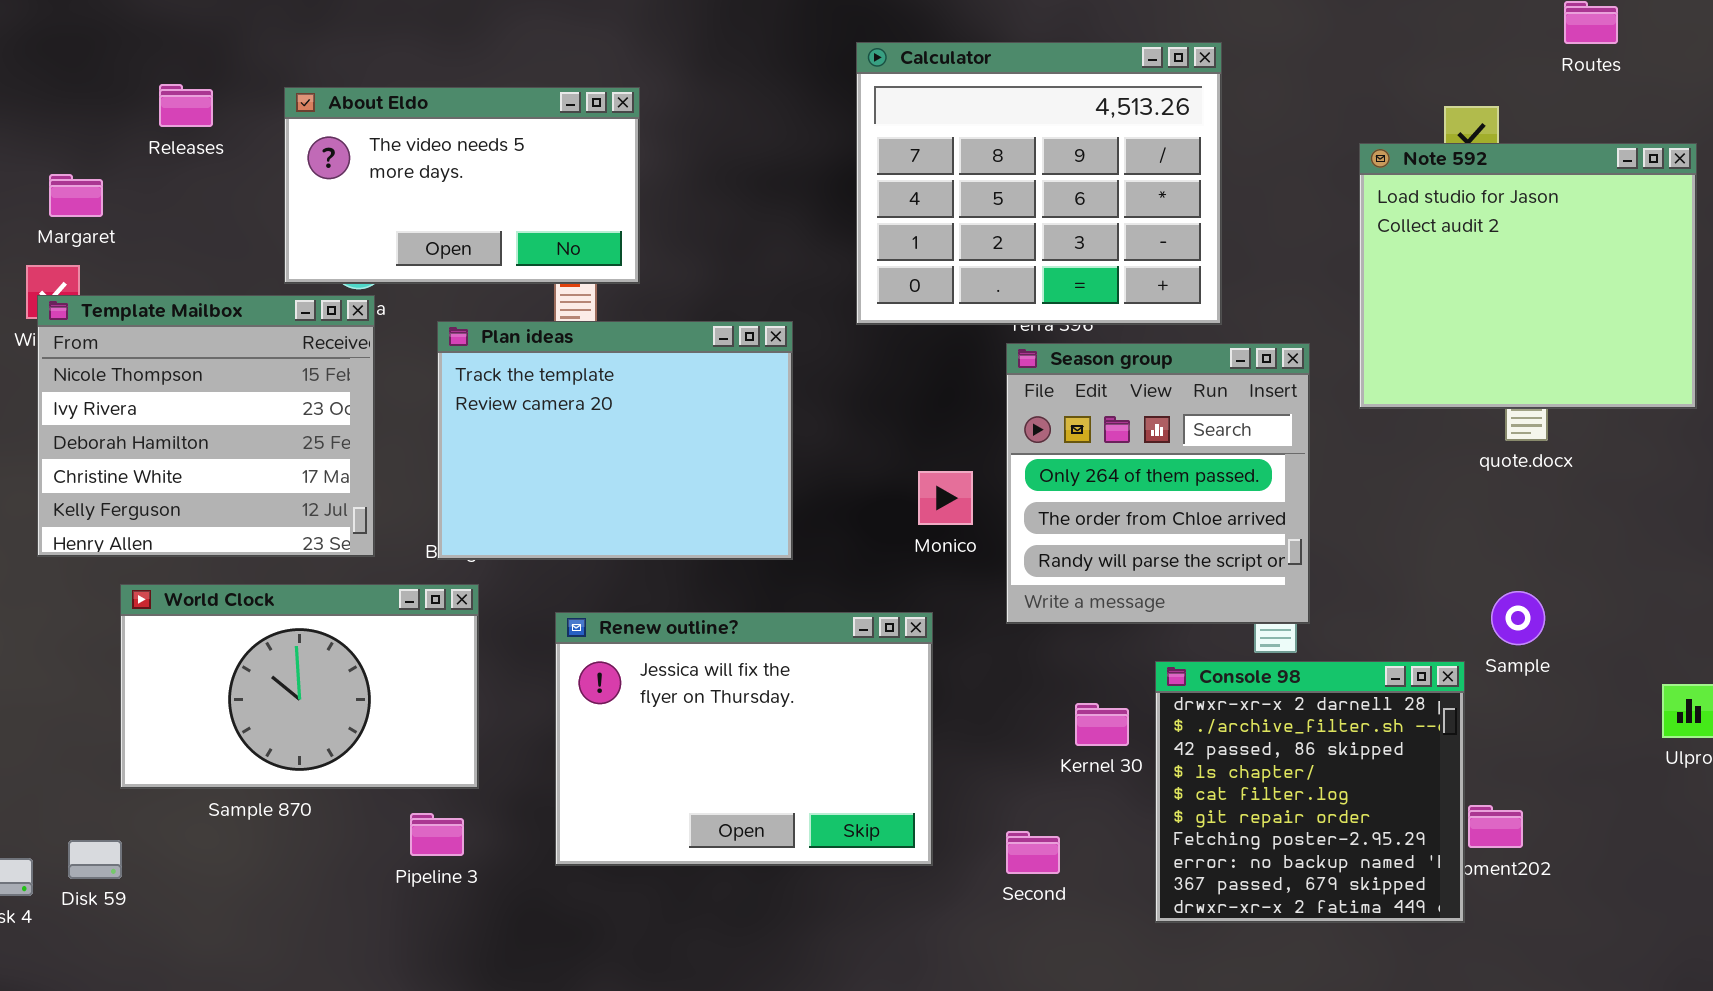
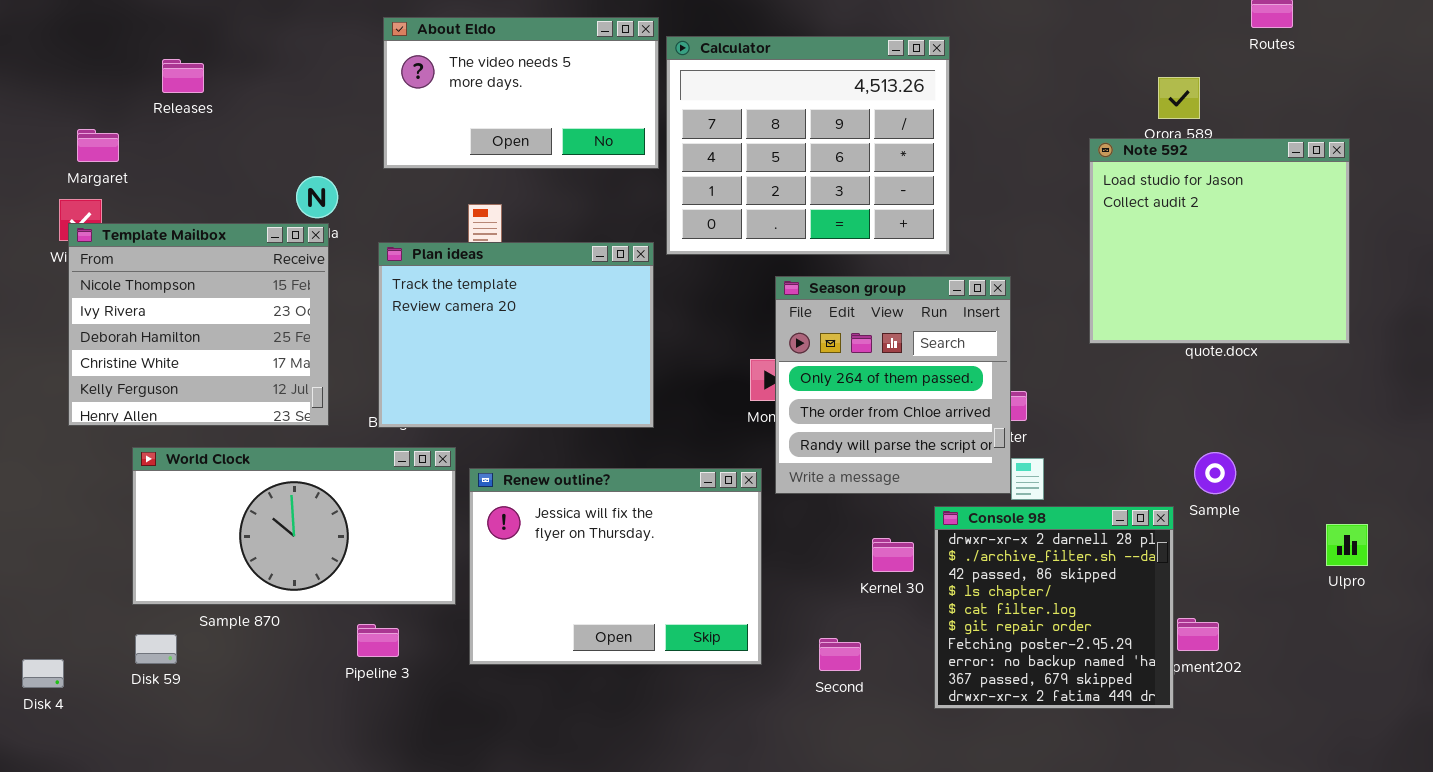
Calculator: [856,42,1222,325] -> [666,36,950,255], moved
About Eldo: [284,87,640,284] -> [383,17,659,169], moved
Note 592: [1359,143,1697,409] -> [1089,138,1350,344], moved
Season group: [1006,343,1310,624] -> [775,276,1011,494], moved
World Clock: [120,584,479,789] -> [132,447,456,605], resized
Disk 59: [68,840,122,879] -> [135,634,177,664], moved

